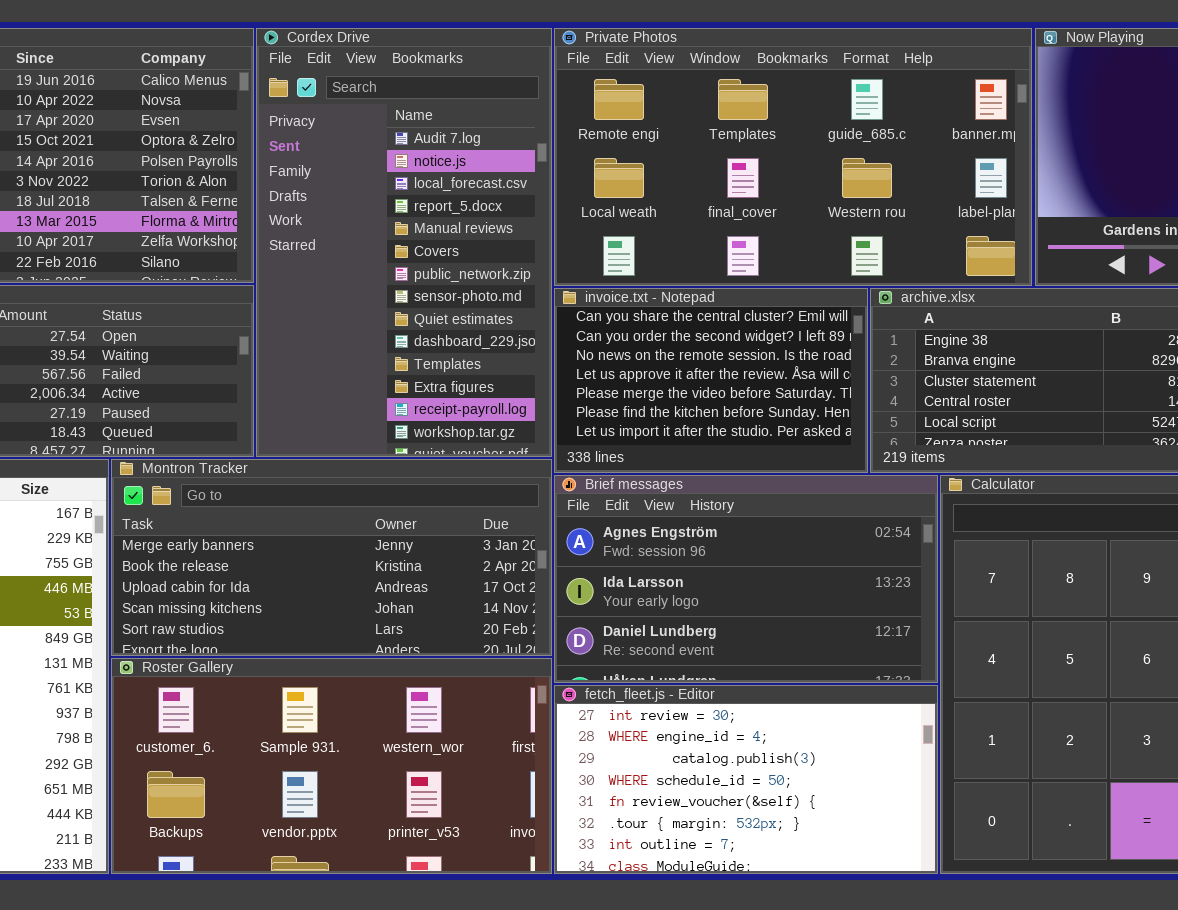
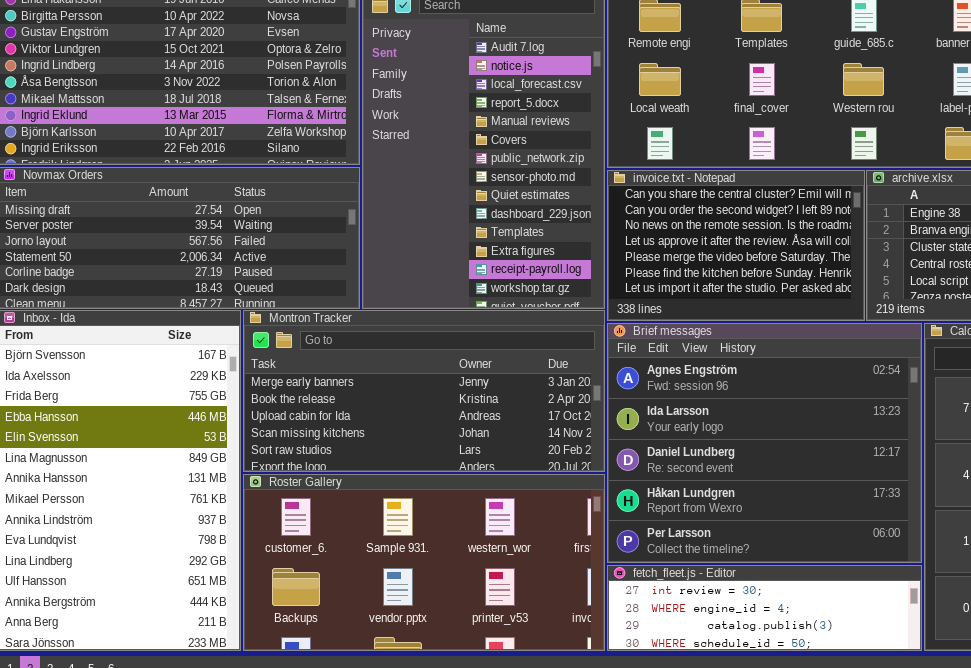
Brief messages: [554,475,938,683] -> [607,323,922,563], resized
fetch_fleet.js - Editor: [554,685,938,874] -> [607,565,922,651], resized

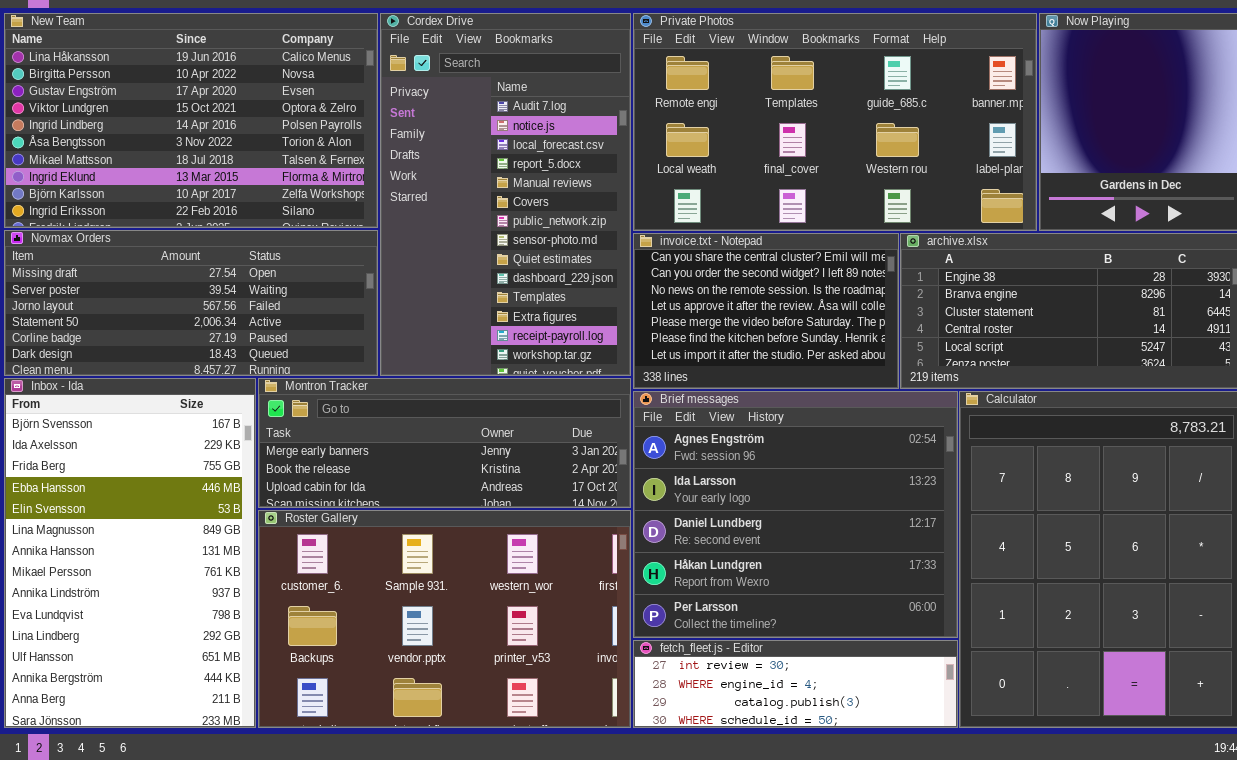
Montron Tracker: [243,310,605,472] -> [258,378,631,508], resized
Roster Gallery: [243,474,605,651] -> [258,510,631,728], resized

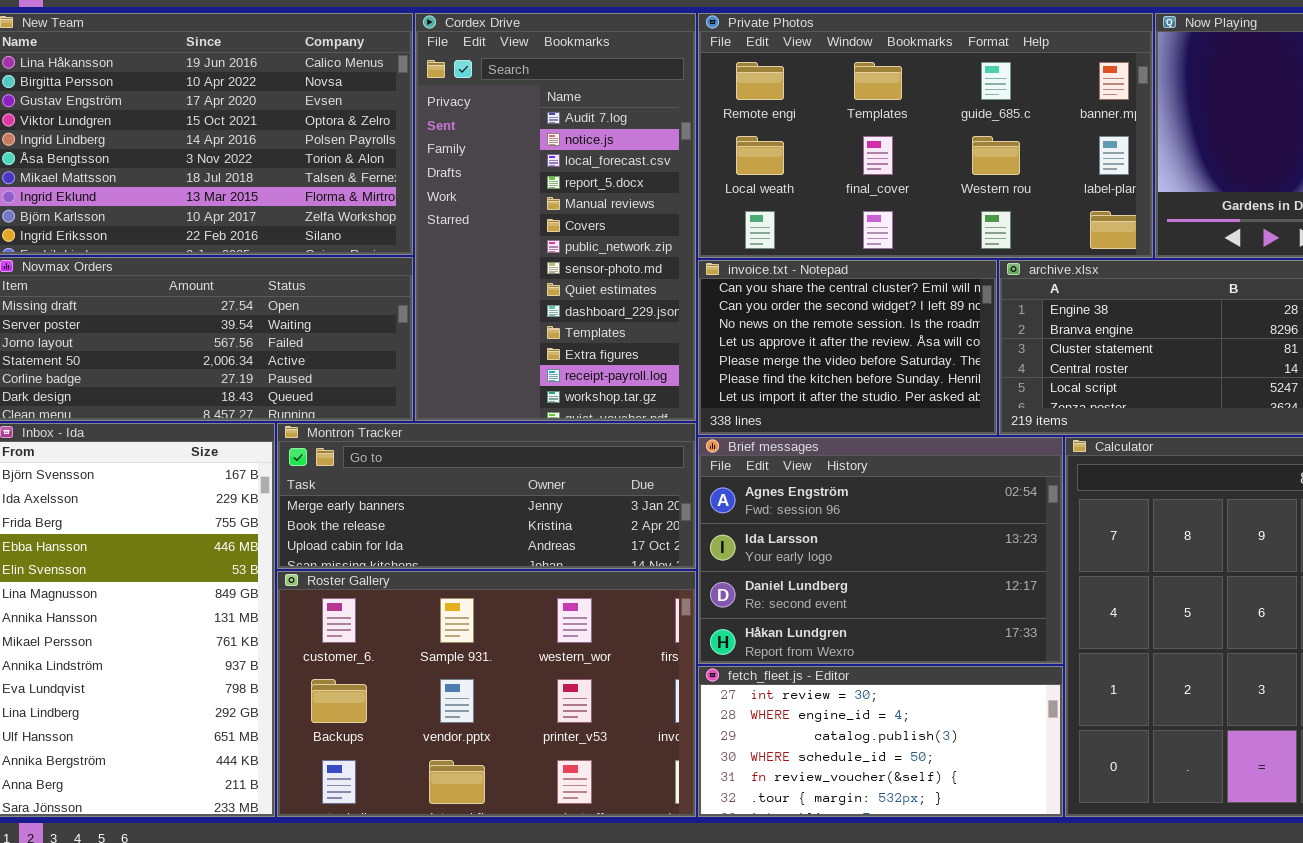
Brief messages: [633,391,958,638] -> [698,437,1063,664], resized
fetch_fleet.js - Editor: [633,640,958,728] -> [698,666,1063,817], resized

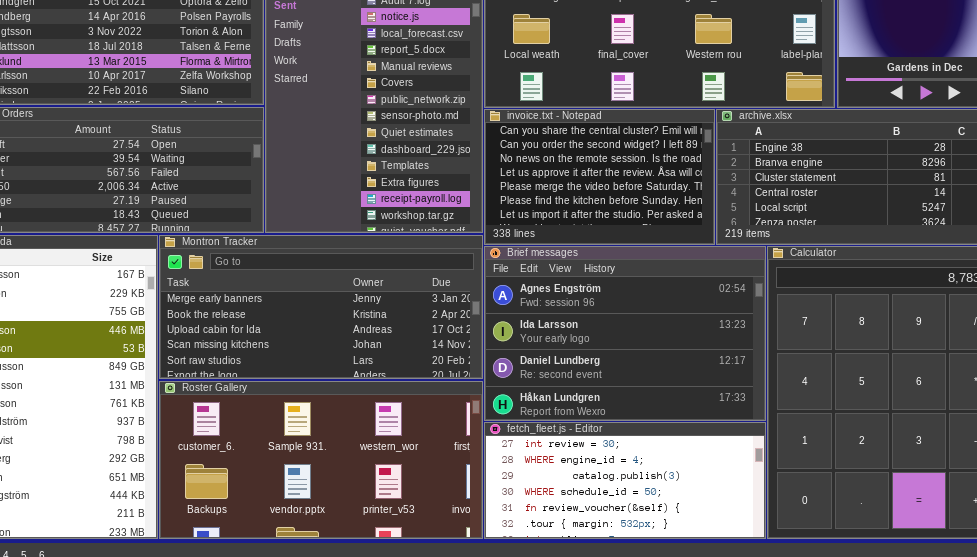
Montron Tracker: [277,423,696,569] -> [159,235,483,379], resized
Roster Gallery: [277,571,696,817] -> [159,381,483,539], resized

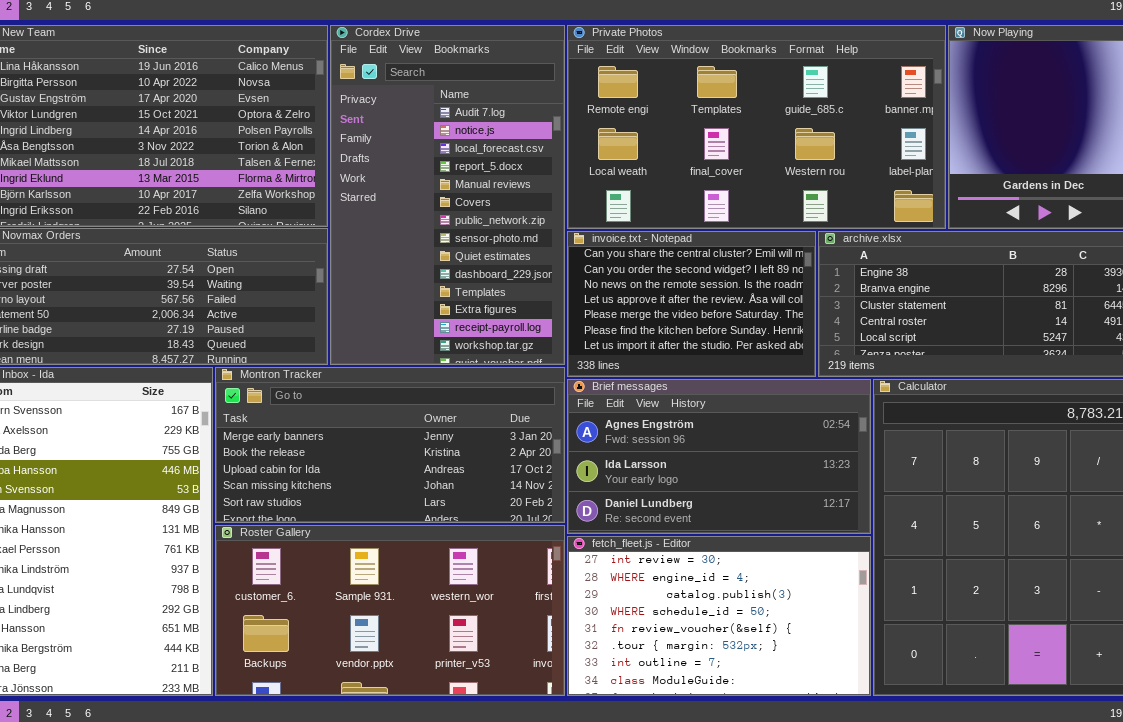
Brief messages: [484,246,766,421] -> [567,379,871,534], resized
fetch_fleet.js - Editor: [484,422,766,539] -> [567,536,871,696], resized

